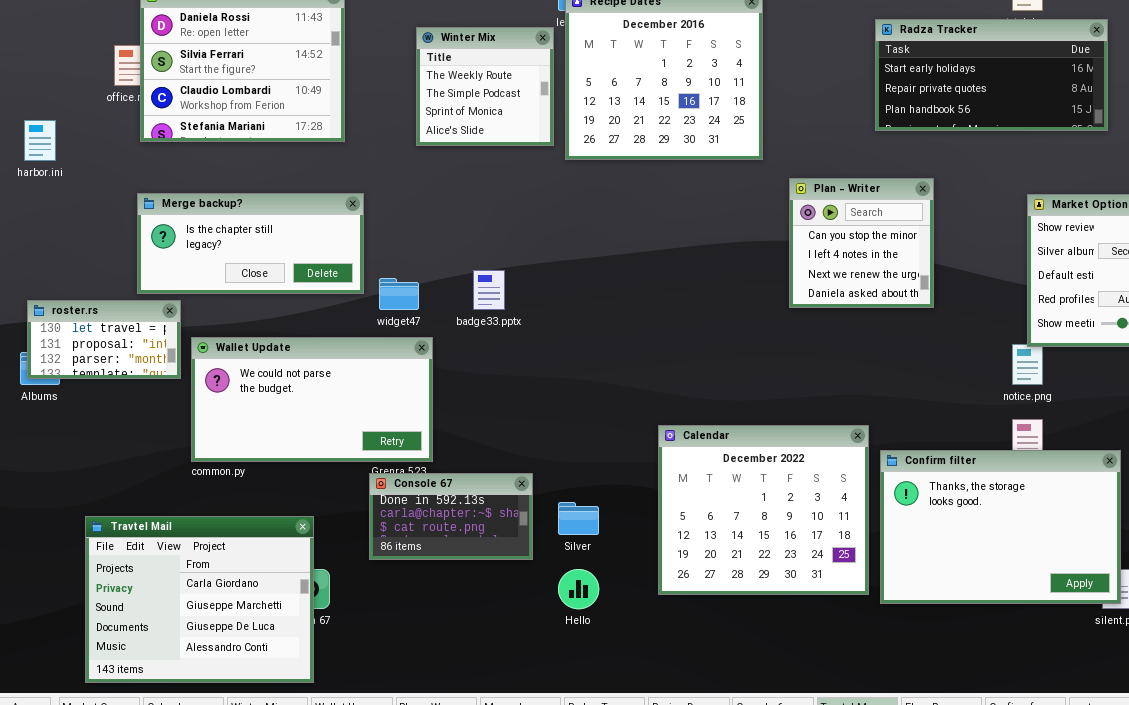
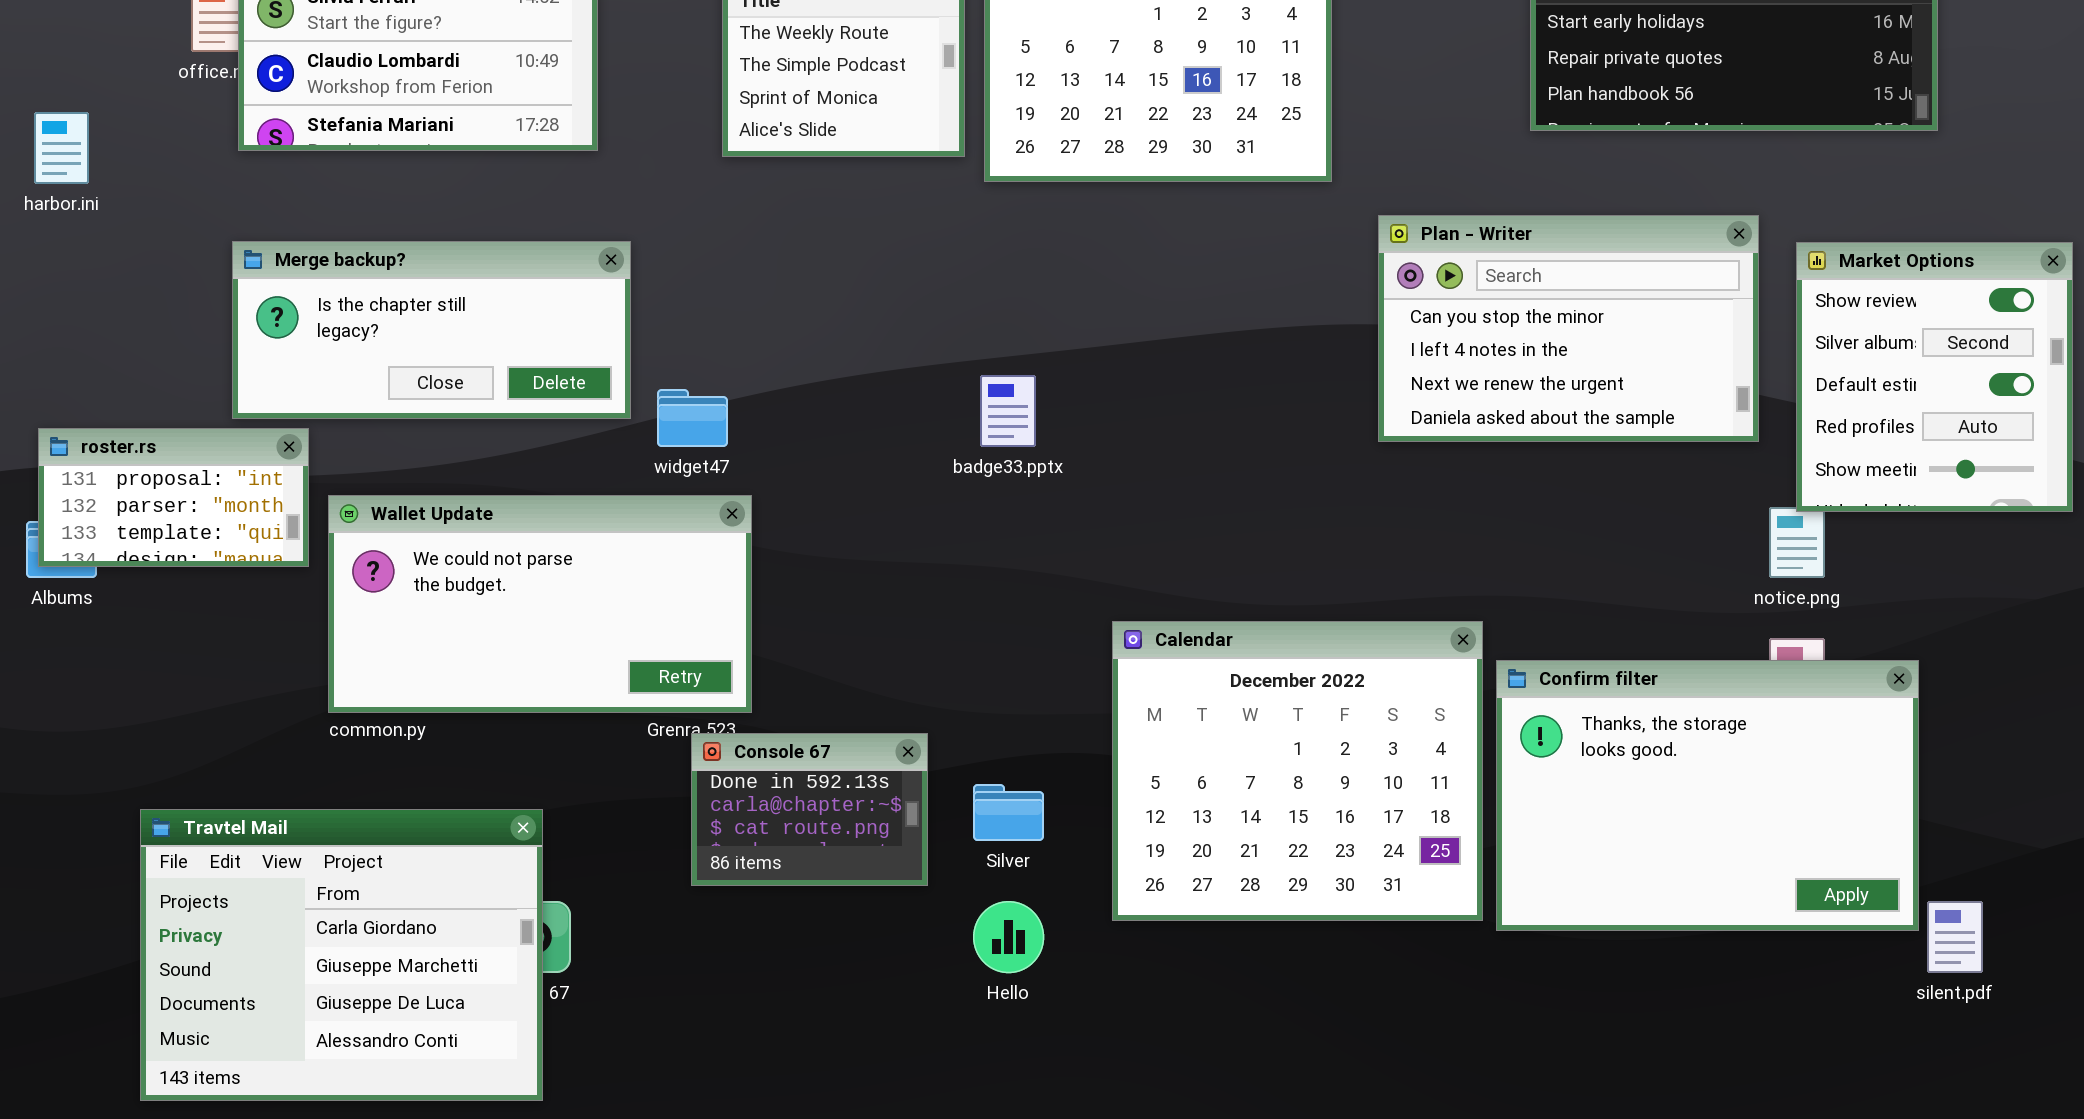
Plan - Writer: [789,178,934,308] -> [1378,215,1759,442], resized
badge33.pptx: [473,270,505,310] -> [980,375,1036,447], moved
roster.rs: [27,300,181,379] -> [38,428,309,567], scrolled down 1 row
Calendar: [658,425,869,595] -> [1112,621,1483,921], moved
Confirm filter: [880,450,1121,604] -> [1496,660,1919,931], moved
Console 67: [369,473,533,560] -> [691,733,928,886], resized

